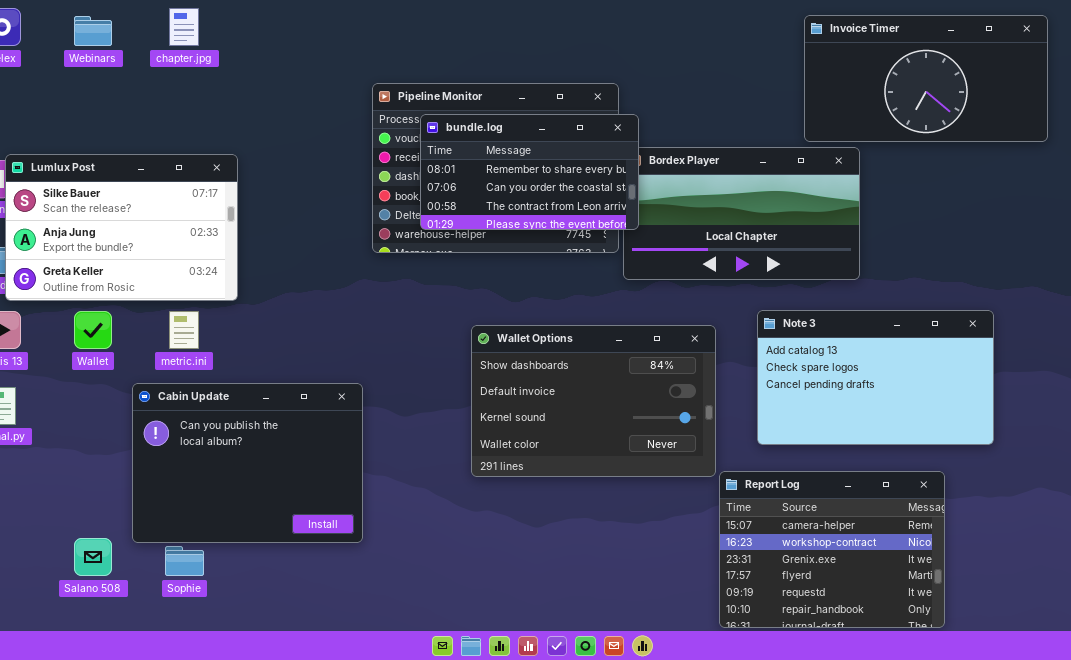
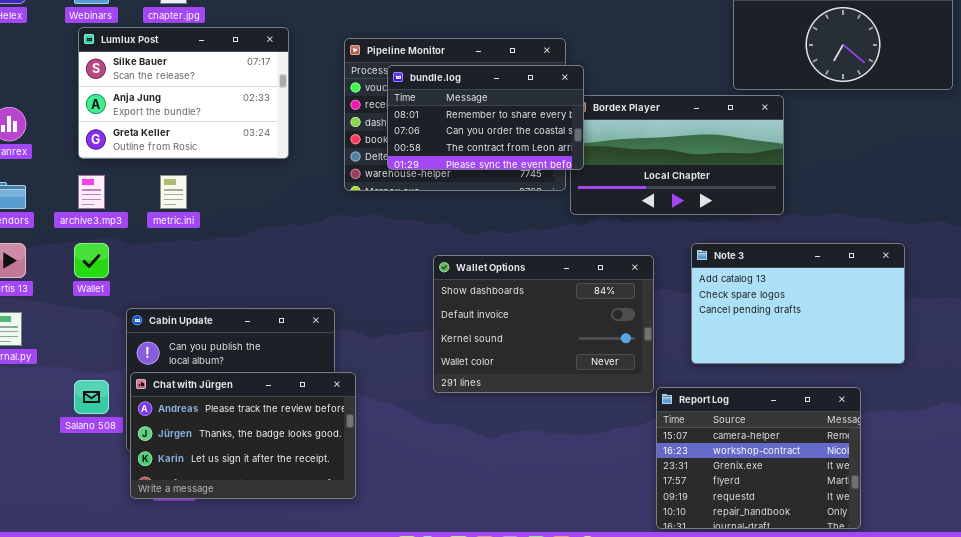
Lumlux Post: [5,154,238,301] -> [78,27,289,159], moved
metric.ini: [169,311,199,349] -> [160,175,187,209], moved
Chat with Jürgen: none -> [130,372,356,499], opened
Salano 508: [74,538,112,576] -> [74,380,109,414], moved

